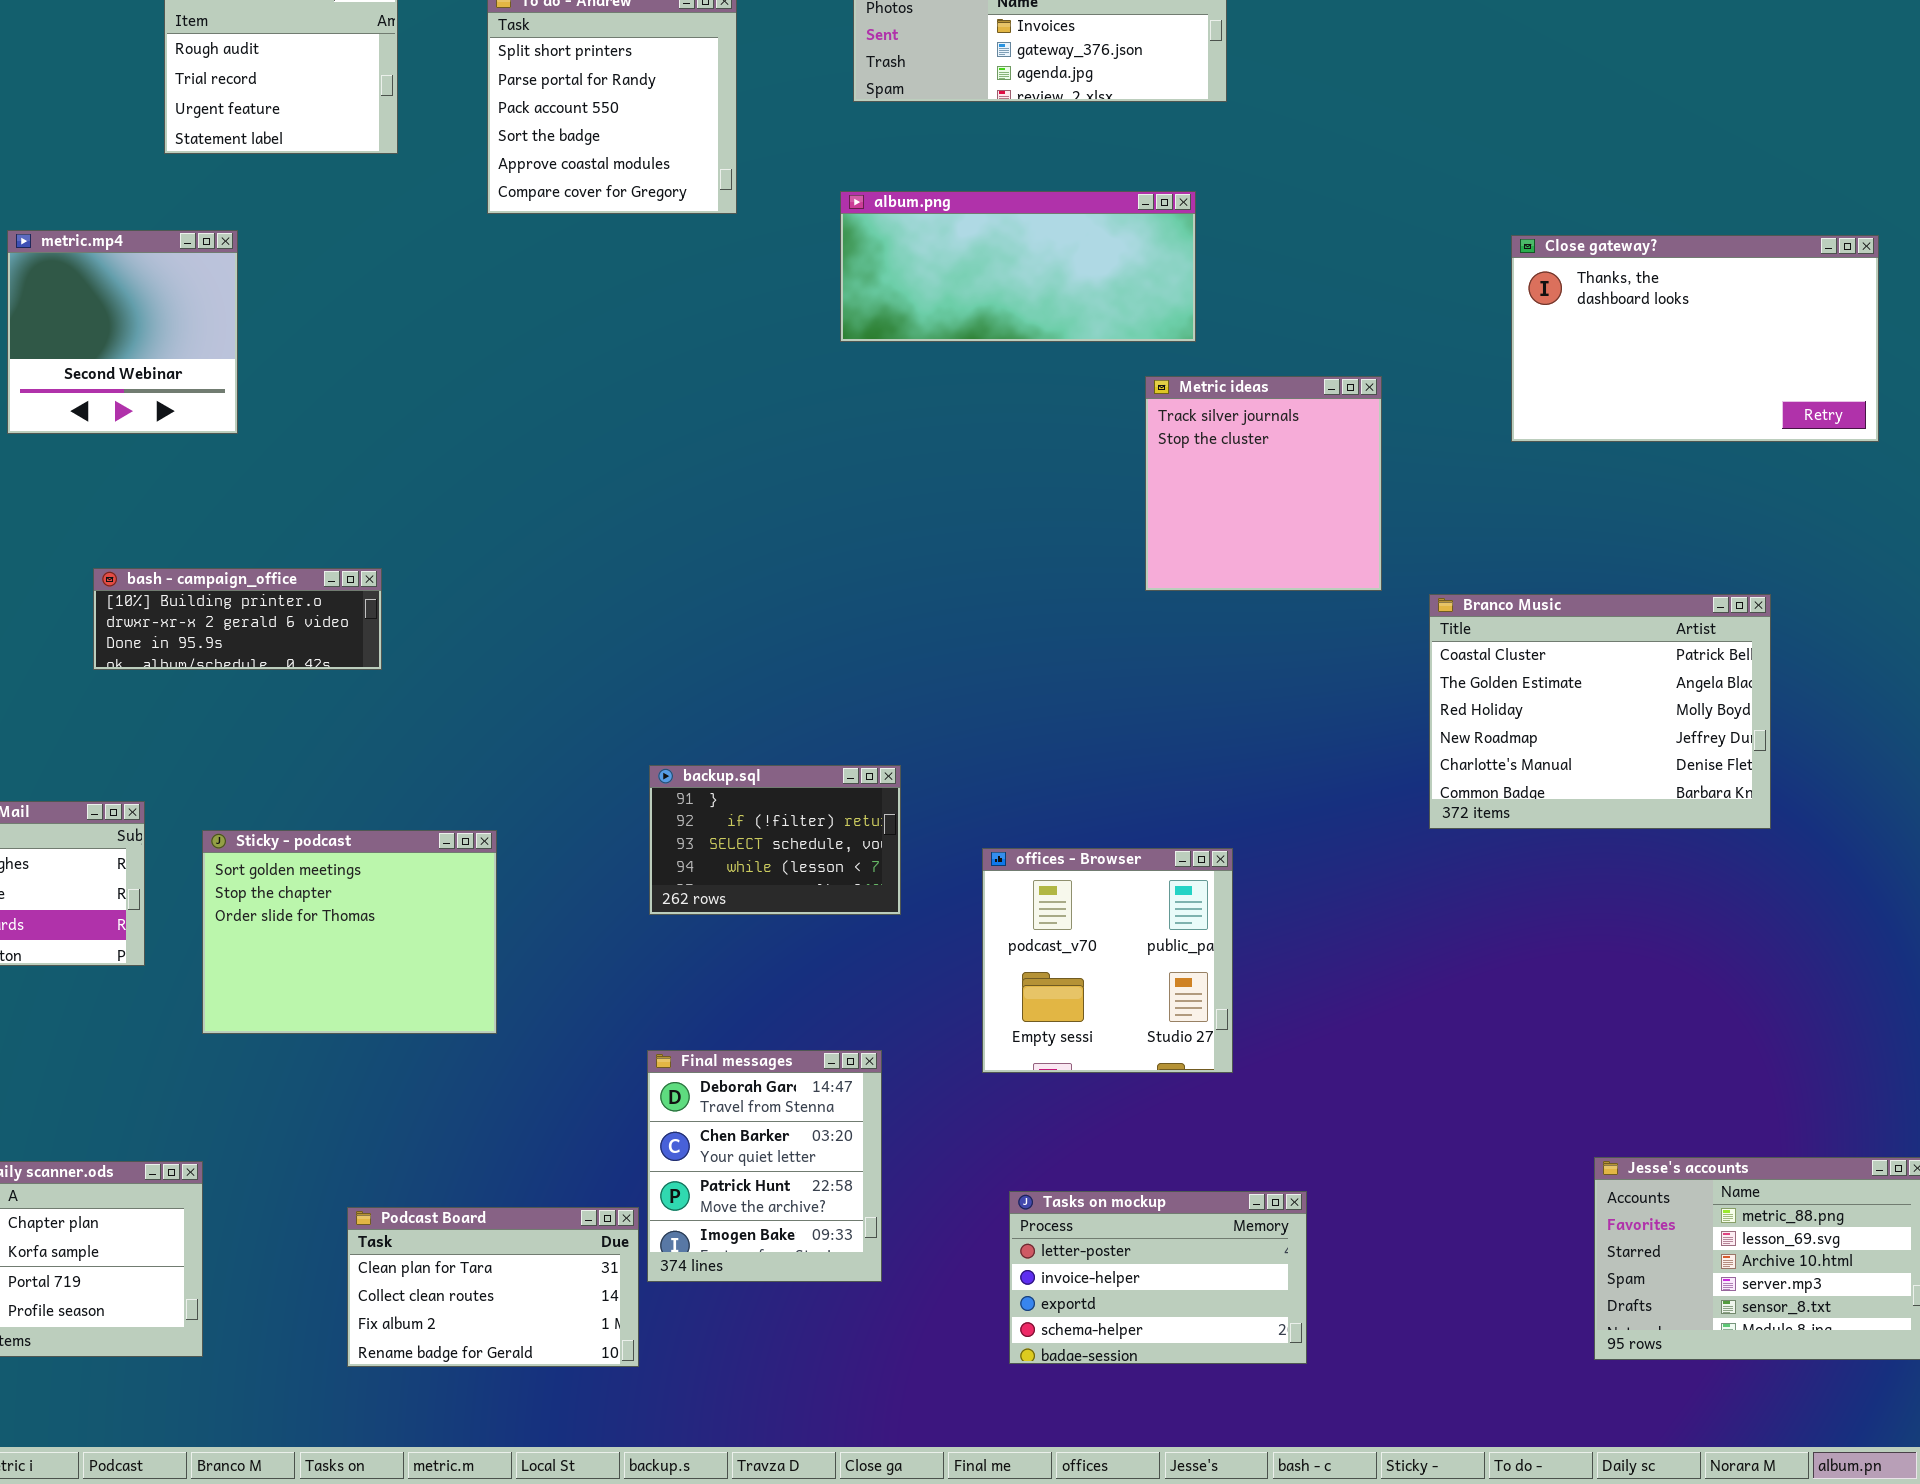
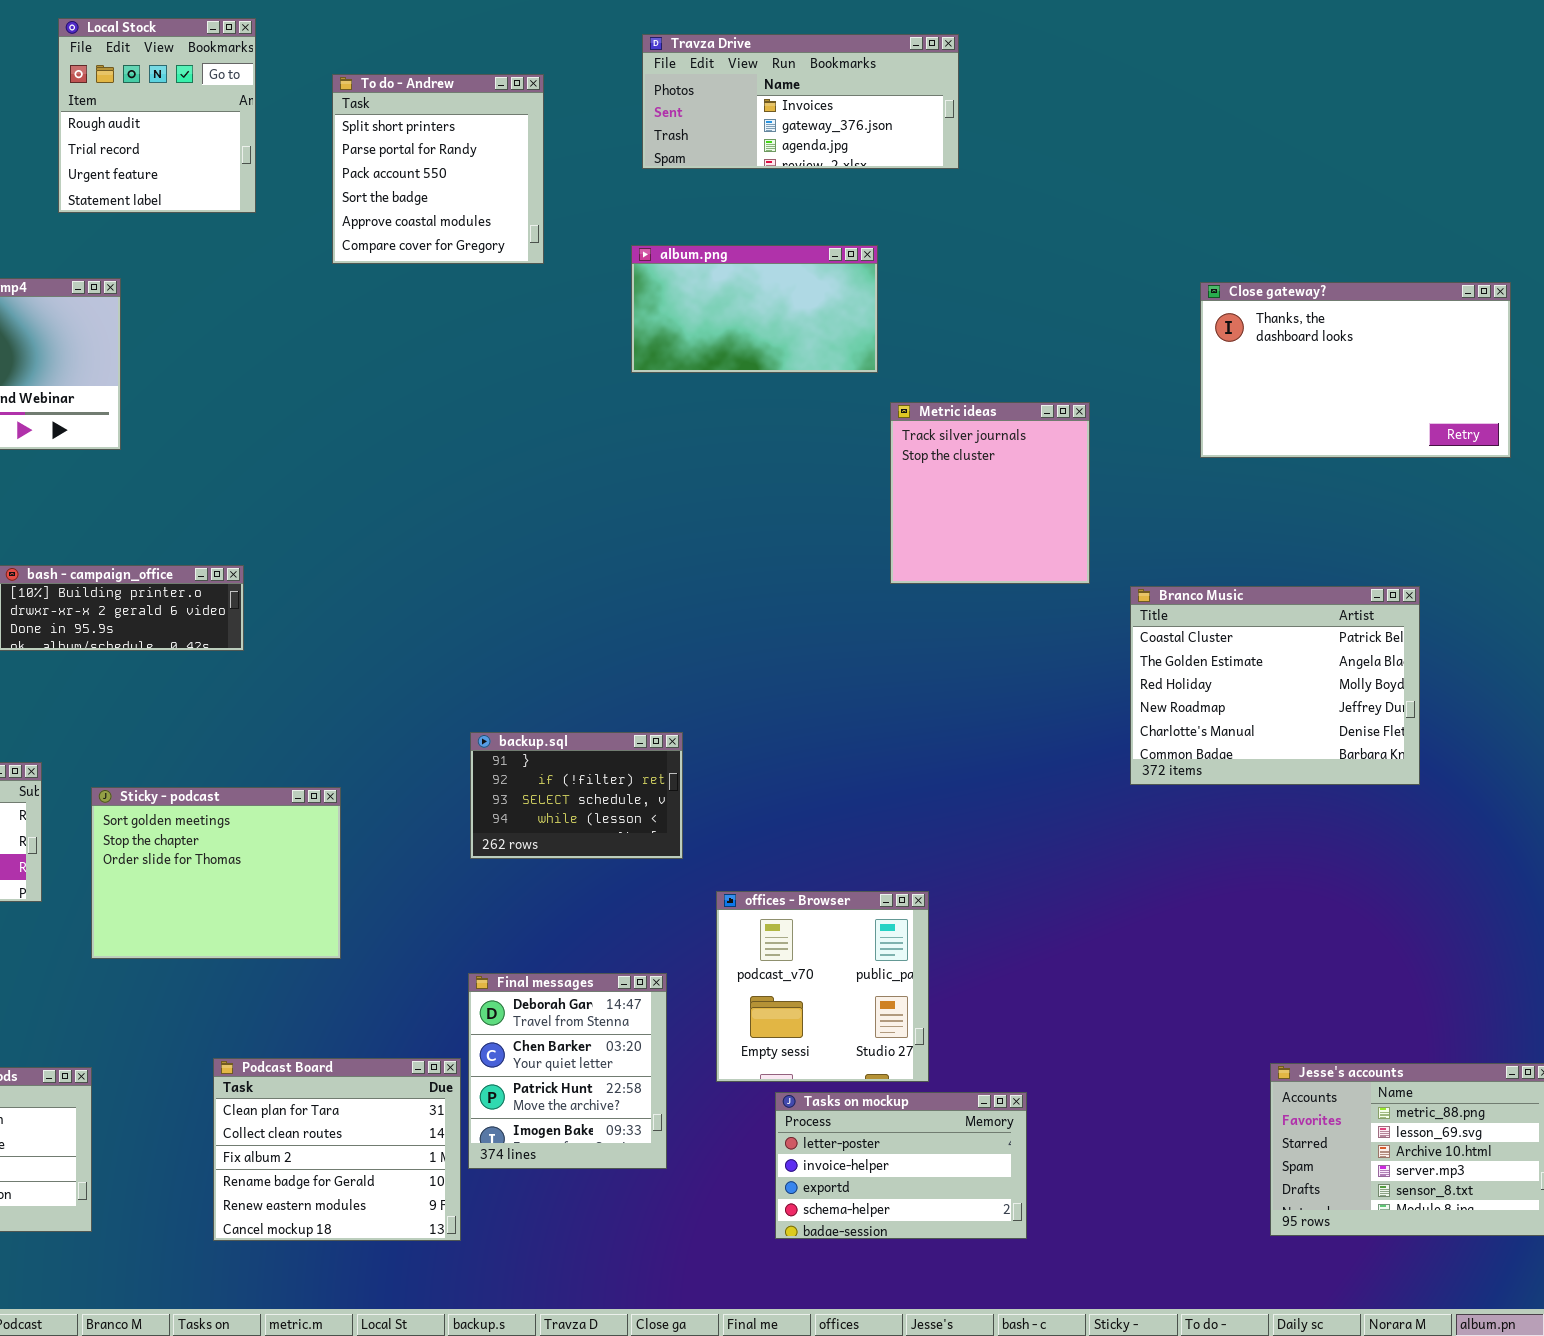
album.png: [840,191,1196,342] -> [631,245,878,373], resized
offices - Browser: [982,848,1233,1073] -> [716,891,929,1082], moved
Podcast Board: [347,1207,639,1367] -> [213,1058,461,1241], resized

